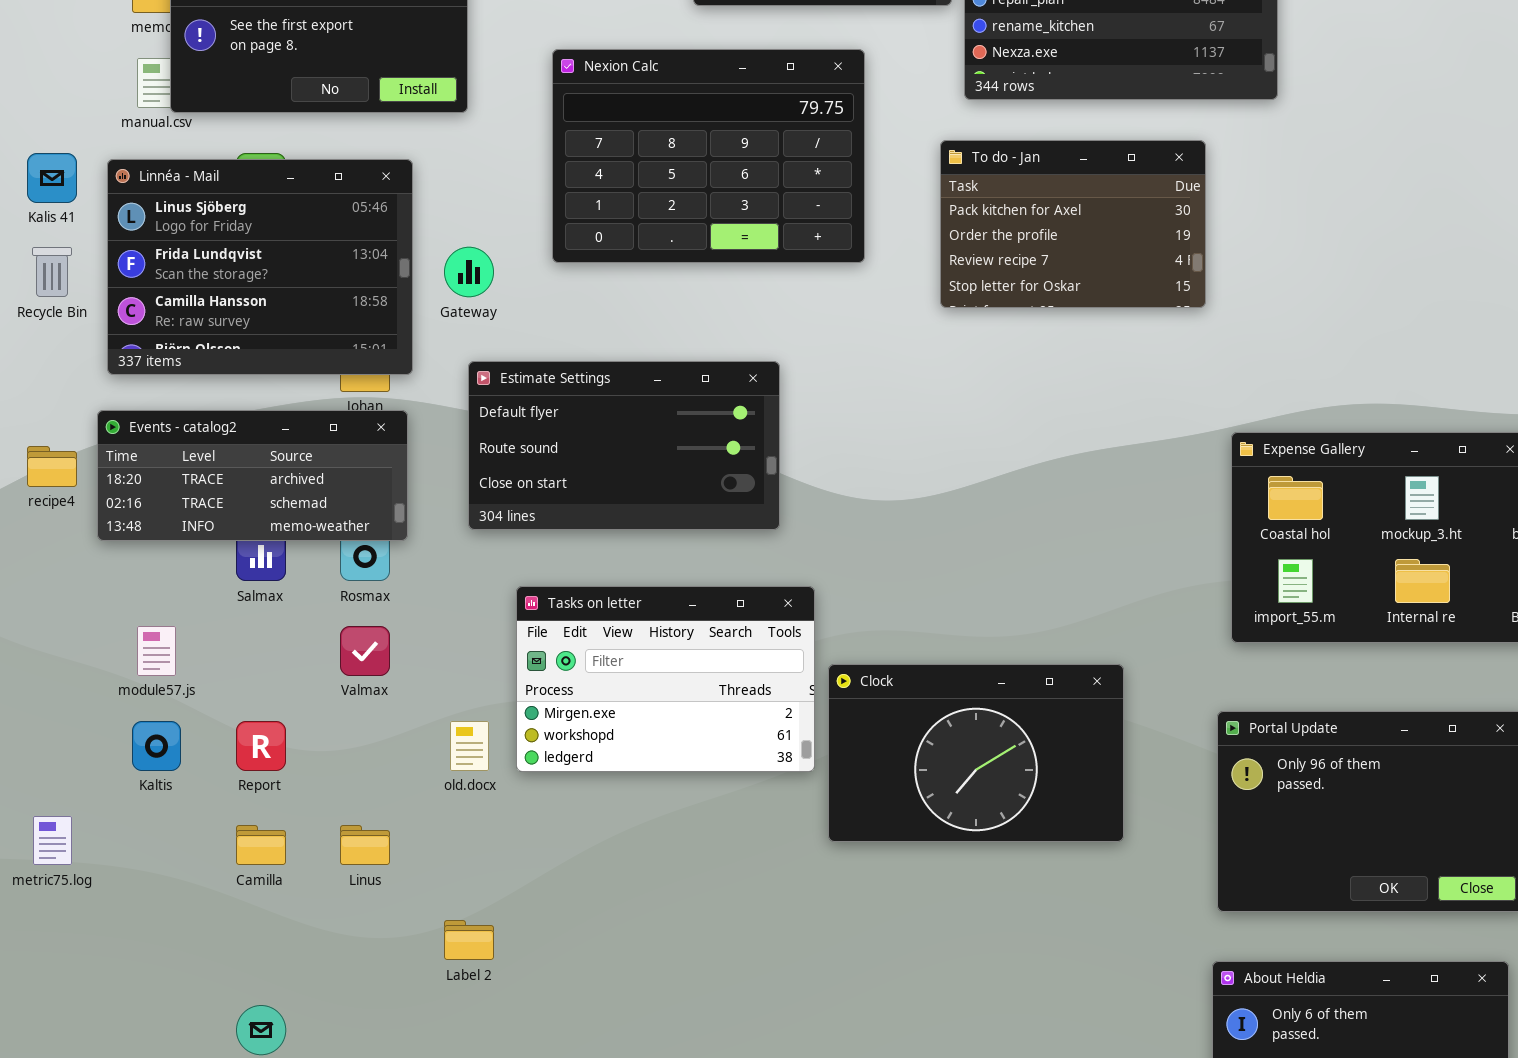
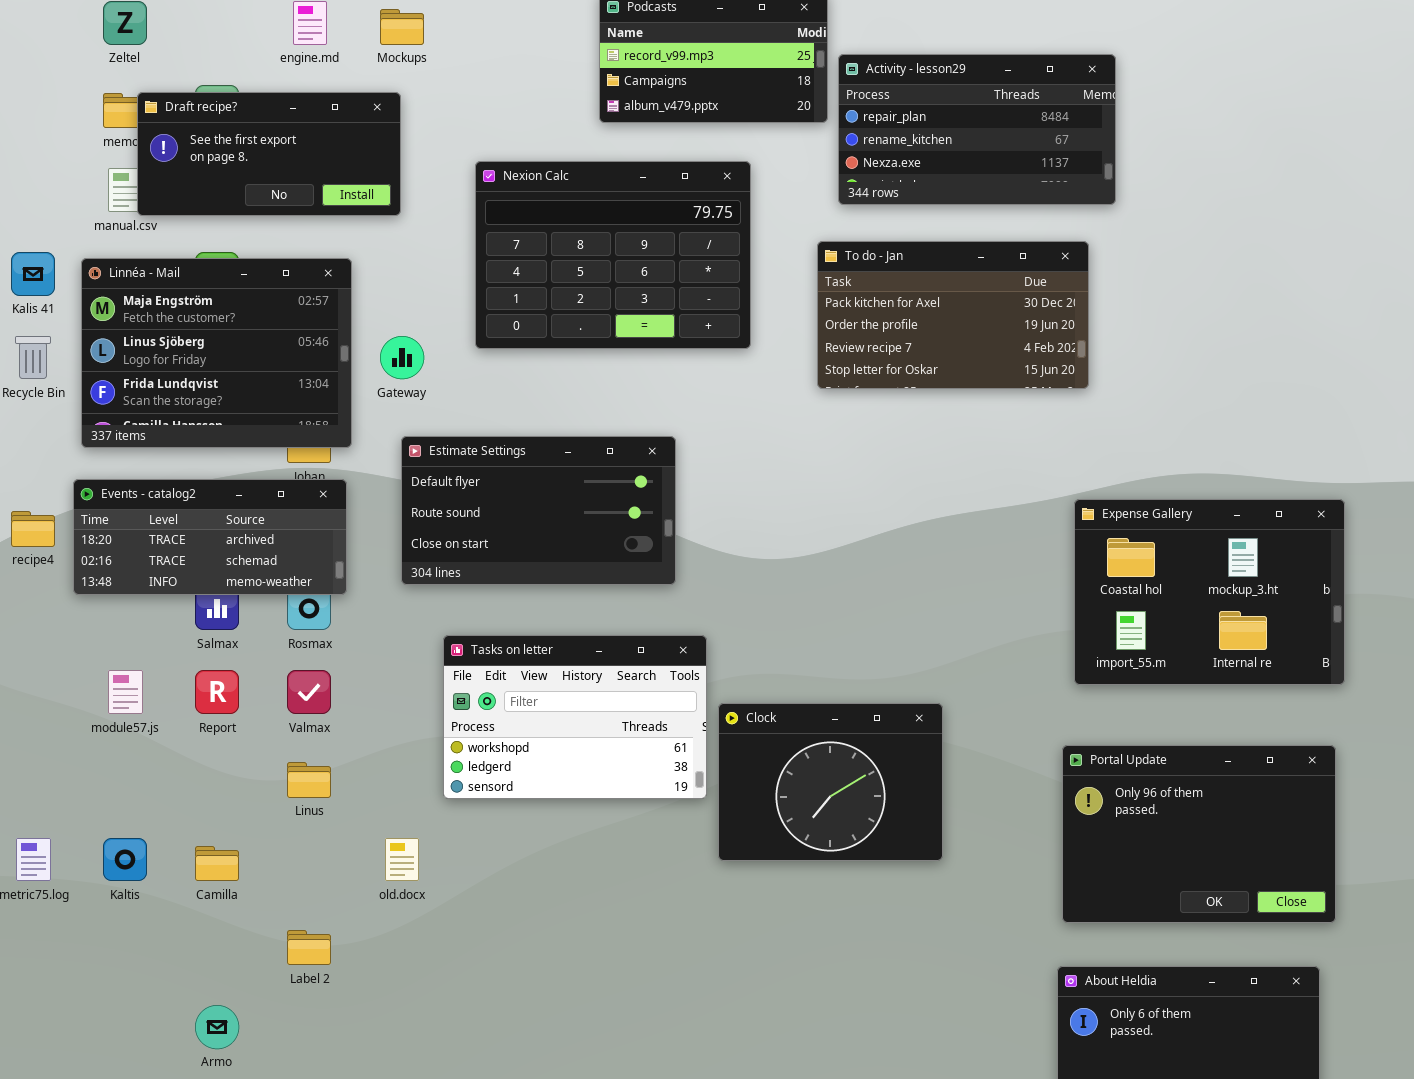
To do - Jan: [940,140,1206,308] -> [817,241,1089,389], resized
Linnéa - Mail: [107,159,413,375] -> [81,258,352,448], scrolled up 1 row
Tasks on letter: [516,586,815,772] -> [443,635,707,799], scrolled down 1 row
Clock: [828,664,1124,842] -> [718,703,943,861], resized
Kaltis: [132,721,181,771] -> [103,838,147,881], moved
Report: [236,721,286,771] -> [195,670,239,714], moved
old.docx: [450,721,489,771] -> [385,838,419,881], moved
Linus: [340,825,390,865] -> [287,762,331,798], moved
Label 2: [444,920,494,960] -> [287,930,331,965], moved

